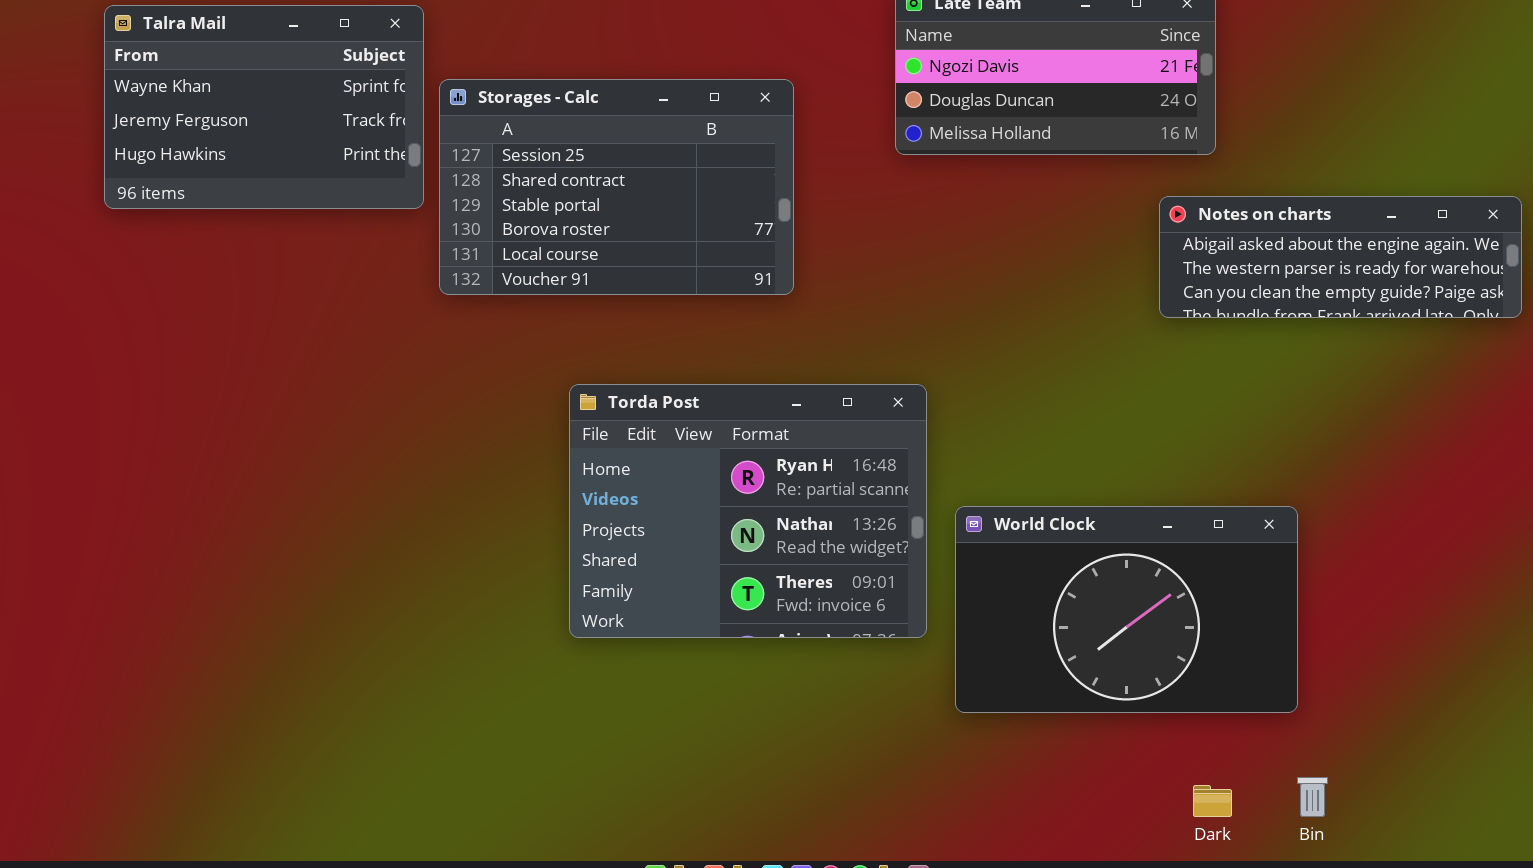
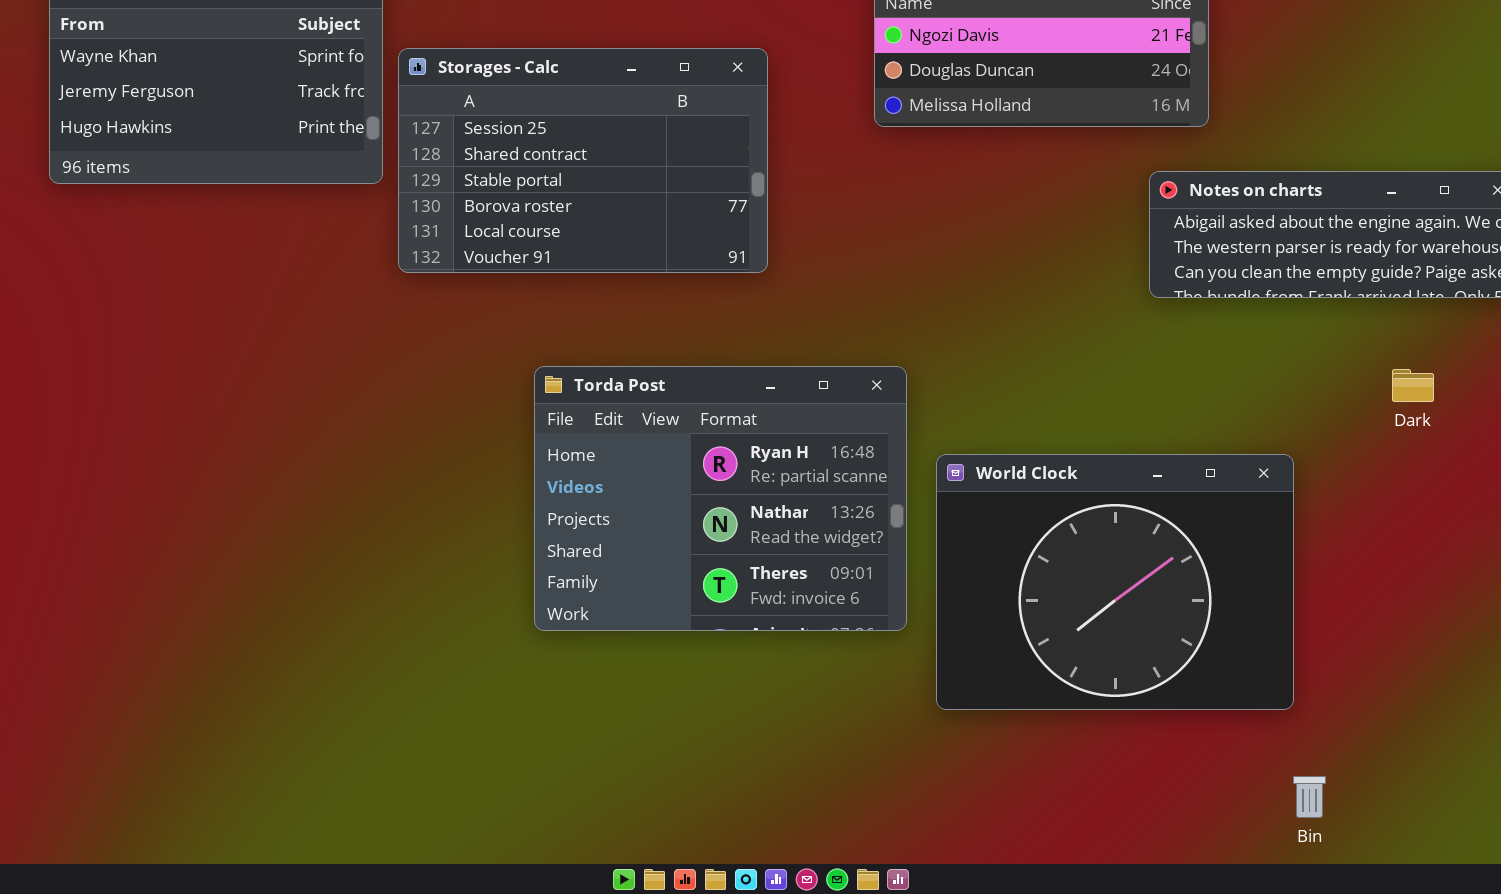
World Clock: [955,506,1298,713] -> [936,454,1294,710], resized
Dark: [1193,785,1232,817] -> [1392,369,1434,402], moved

